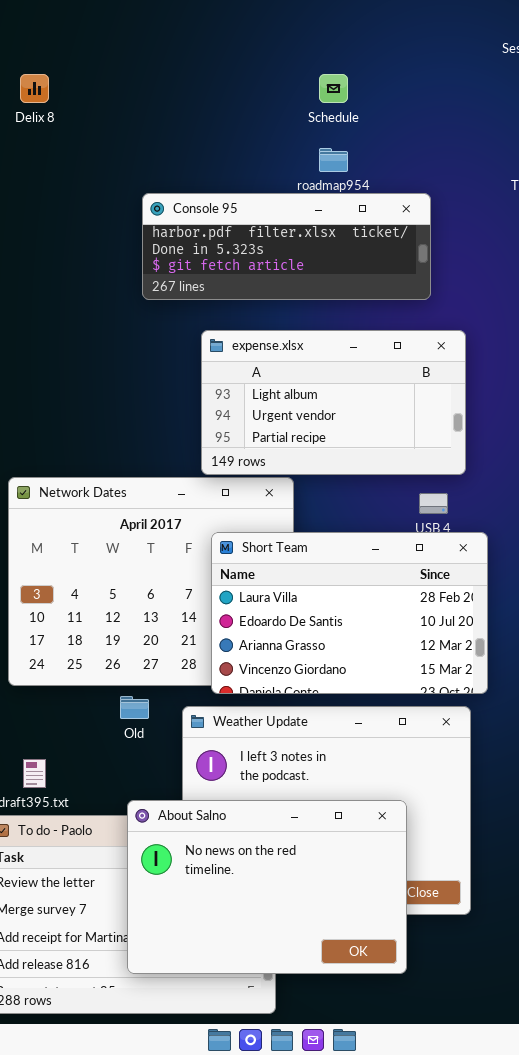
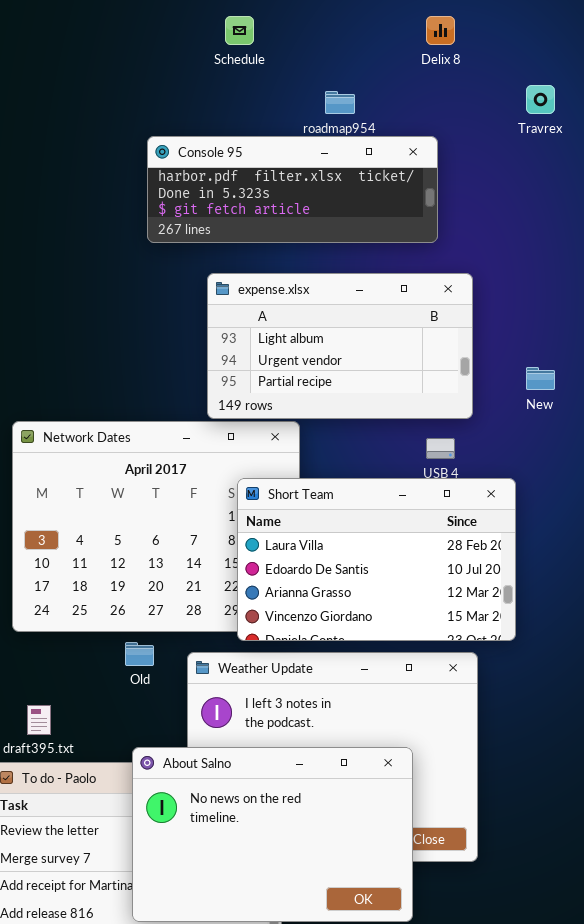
Delix 8: [20,74,49,103] -> [426,16,455,45], moved
Schedule: [319,74,348,103] -> [225,16,254,45], moved
Short Team: [211,532,488,694] -> [237,478,516,641], moved

